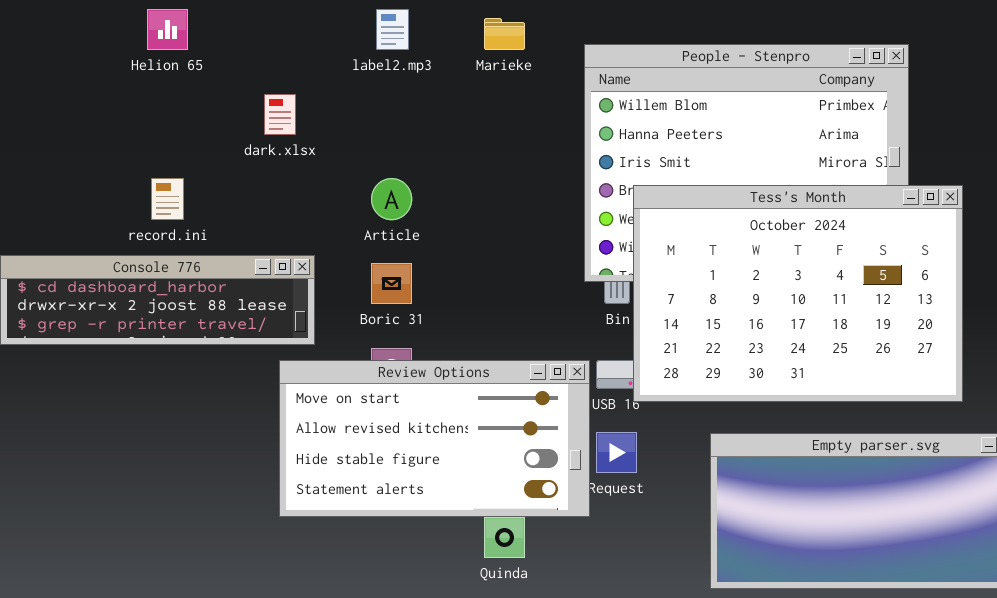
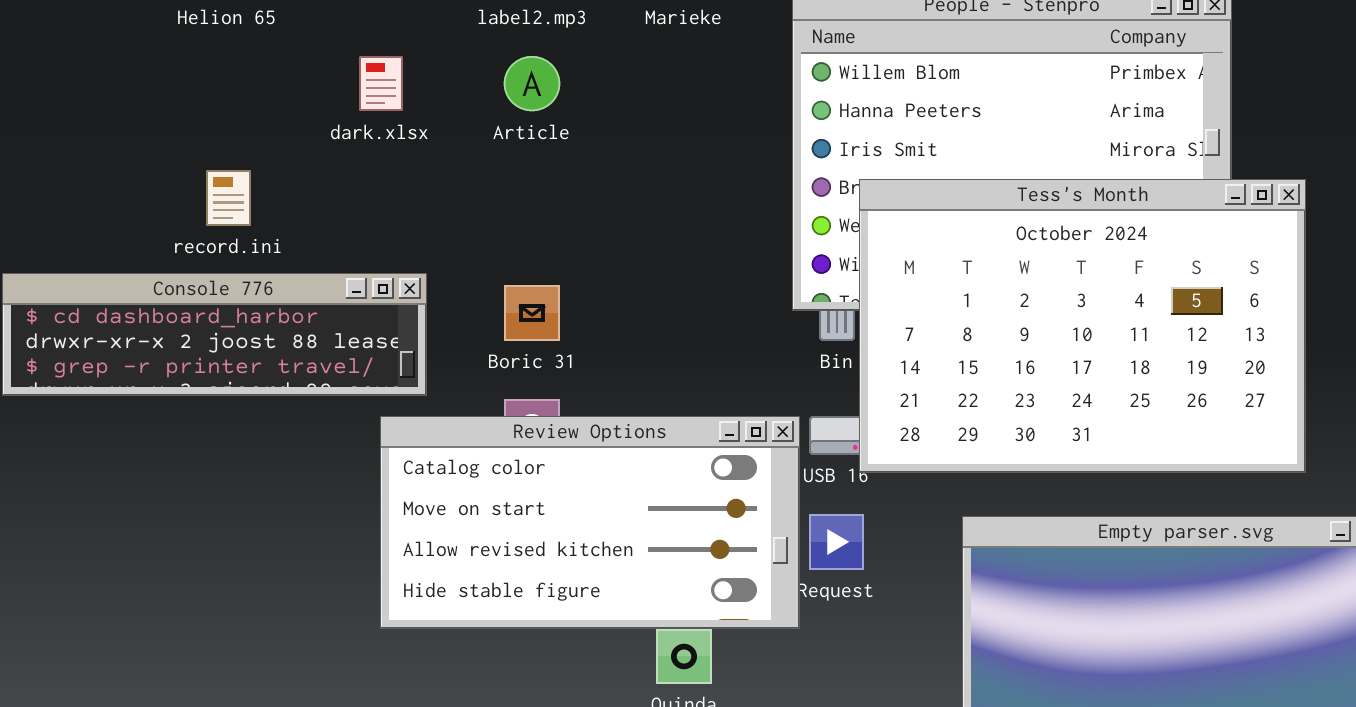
Article: [371,178,412,220] -> [504,56,560,111], moved
Review Options: [279,360,590,517] -> [380,416,800,629], scrolled up 1 row

